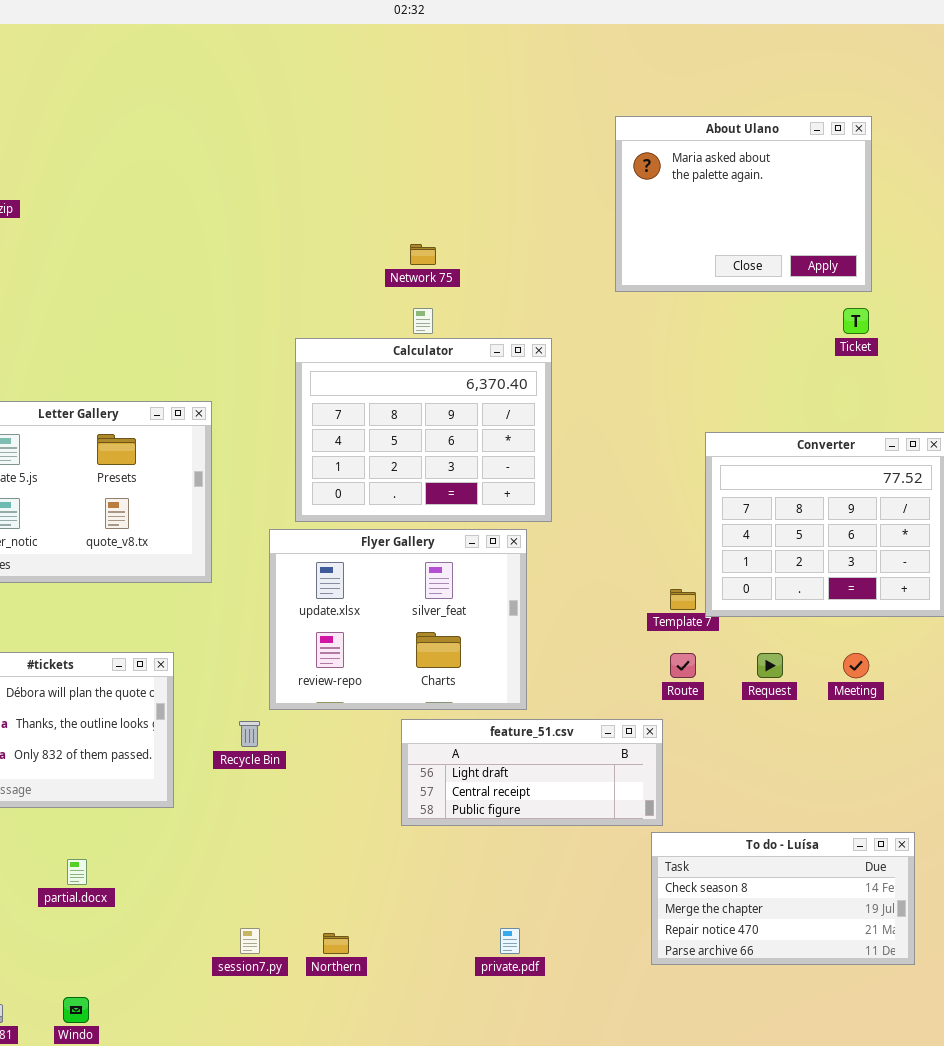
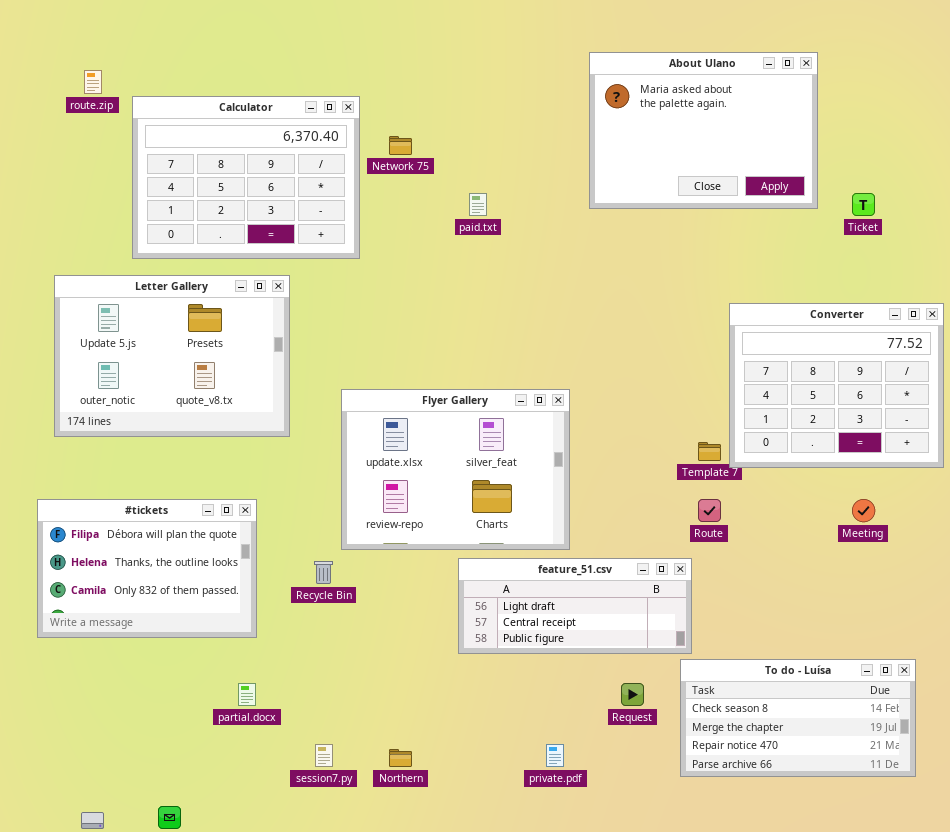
About Ulano: [615,116,872,292] -> [589,52,818,209], moved
Network 75: [410,244,436,265] -> [389,136,412,155], moved
Calculator: [295,338,552,522] -> [132,96,360,259], moved
Request: [757,653,783,678] -> [621,683,644,706], moved
partial.docx: [67,859,87,885] -> [238,683,256,706], moved

